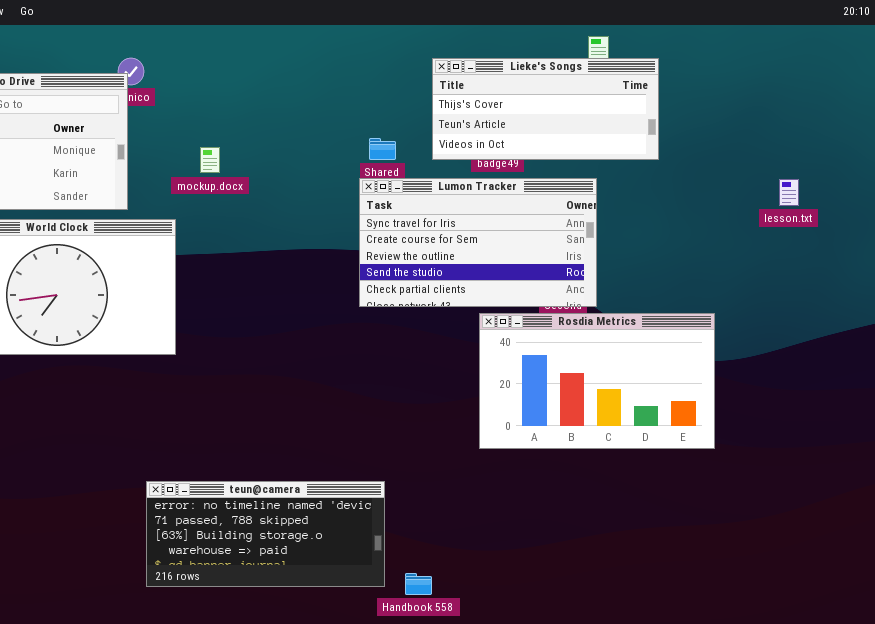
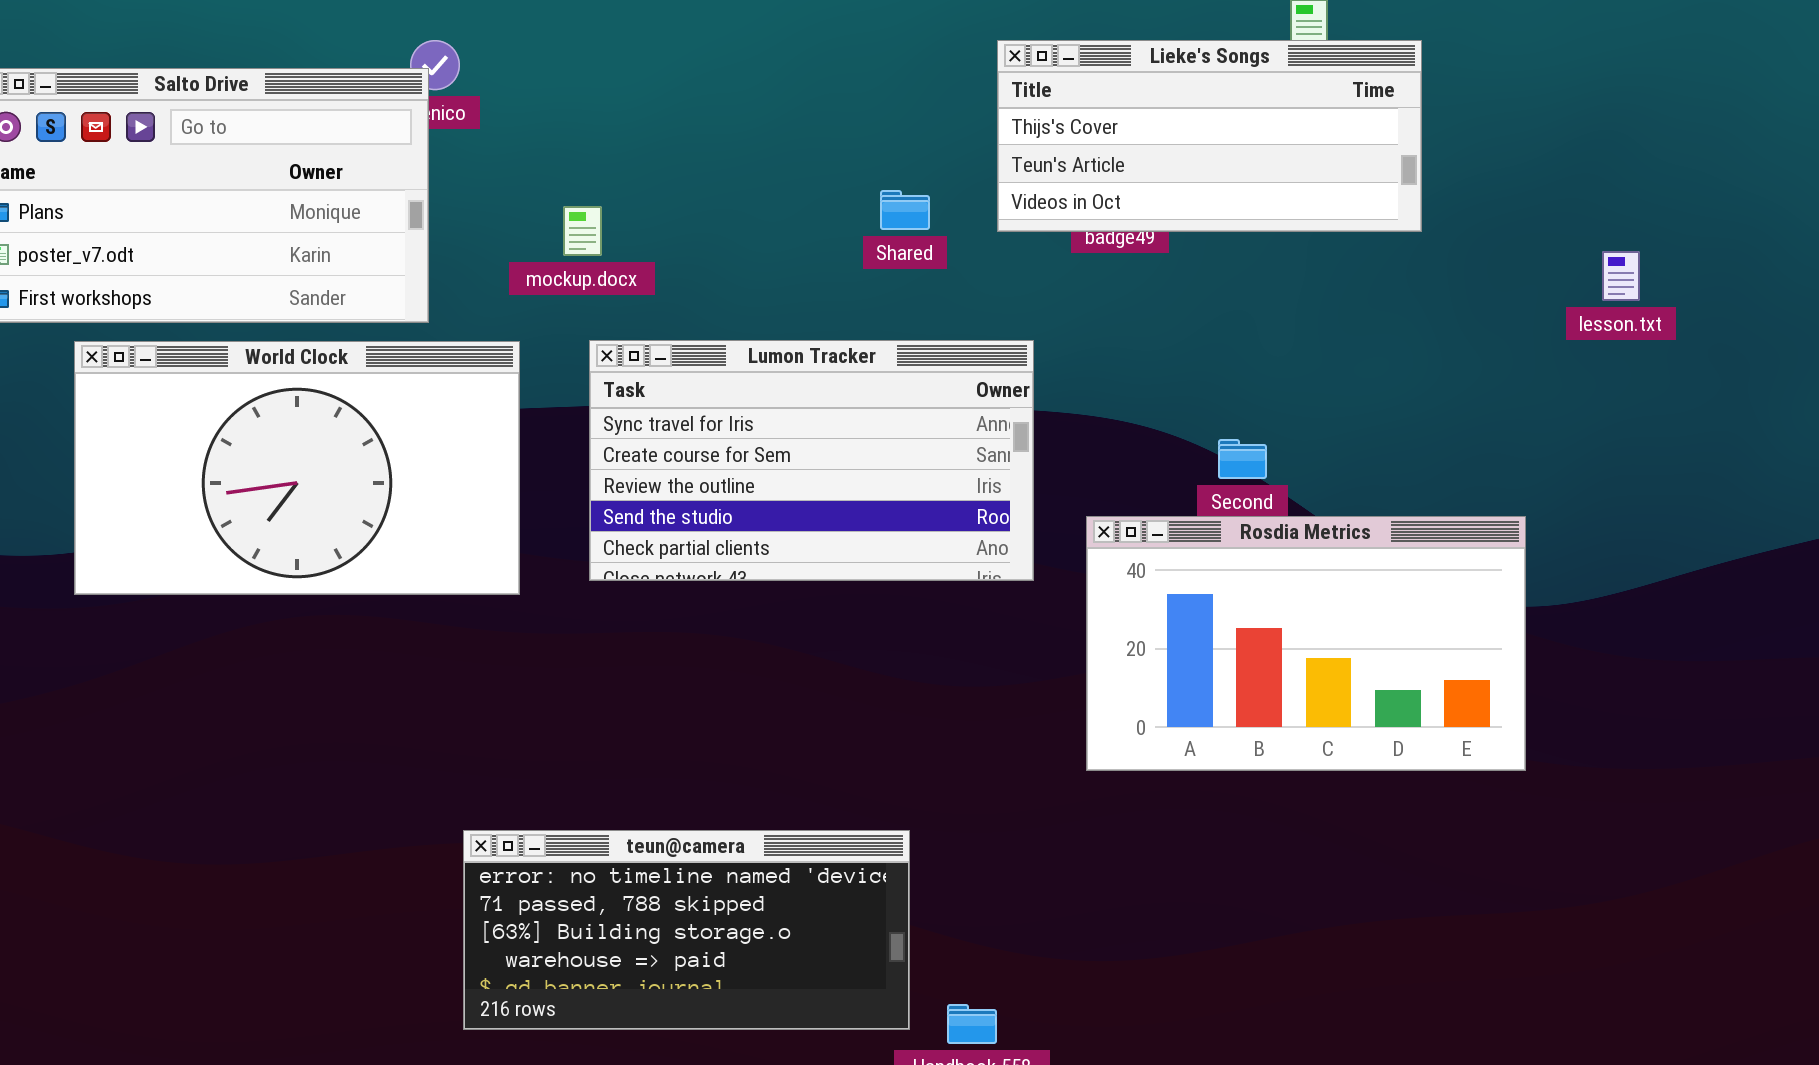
Lumon Tracker: [359,178,597,307] -> [589,340,1034,581], moved
lesson.txt: [779,179,799,206] -> [1602,251,1640,301], moved

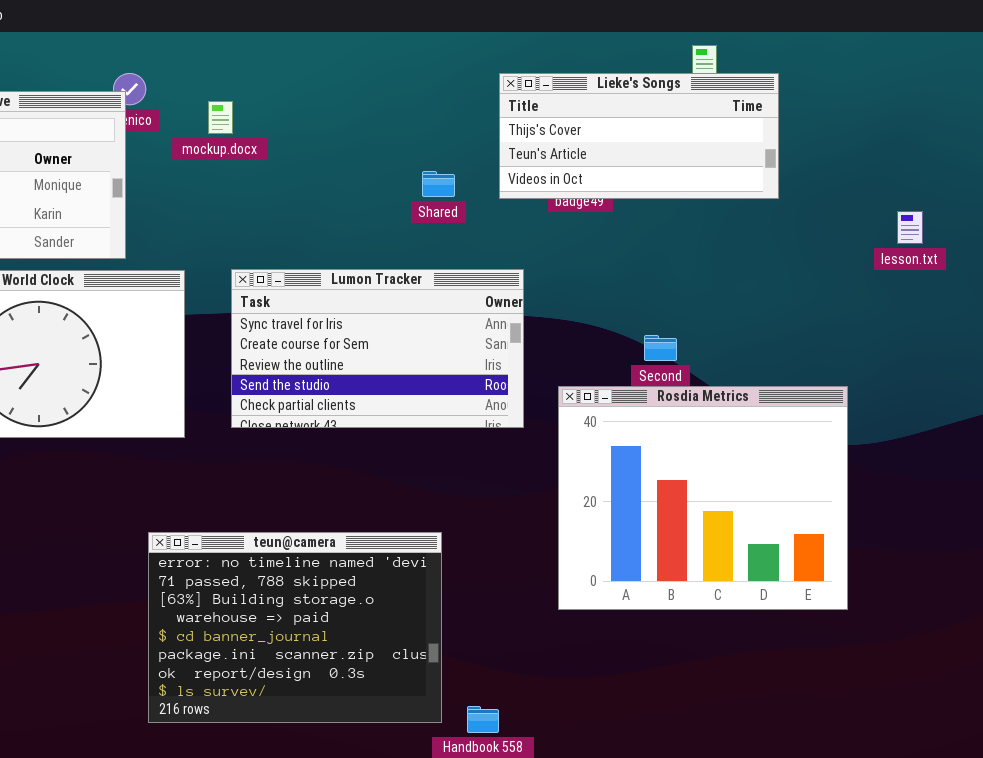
mockup.docx: [563,206,602,256] -> [208,101,233,134], moved
Rosdia Metrics: [1086,516,1526,771] -> [558,386,848,610], resized
teun@camera: [463,830,910,1030] -> [148,532,442,723], resized

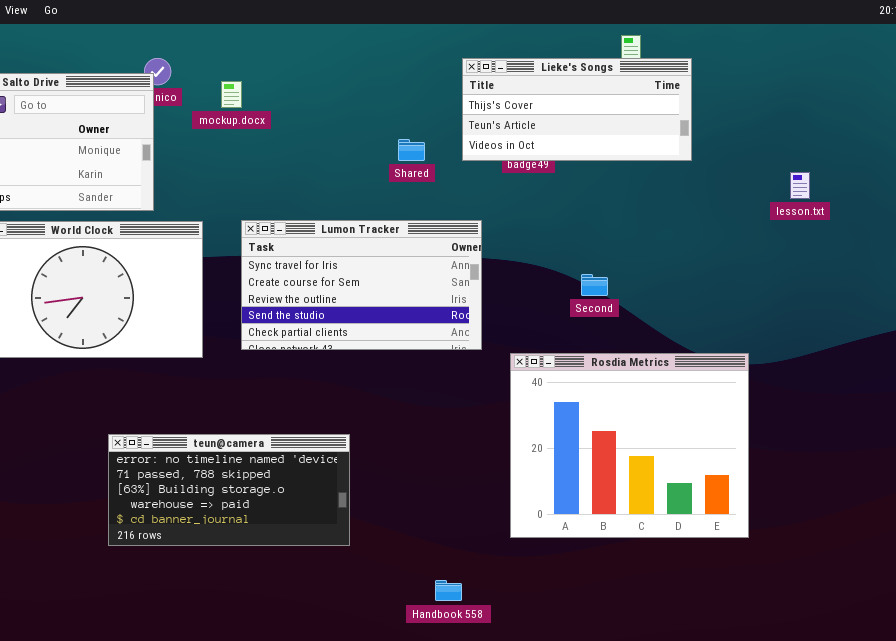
Rosdia Metrics: [558,386,848,610] -> [510,353,749,538], moved
teun@camera: [148,532,442,723] -> [108,434,350,546], moved, resized

